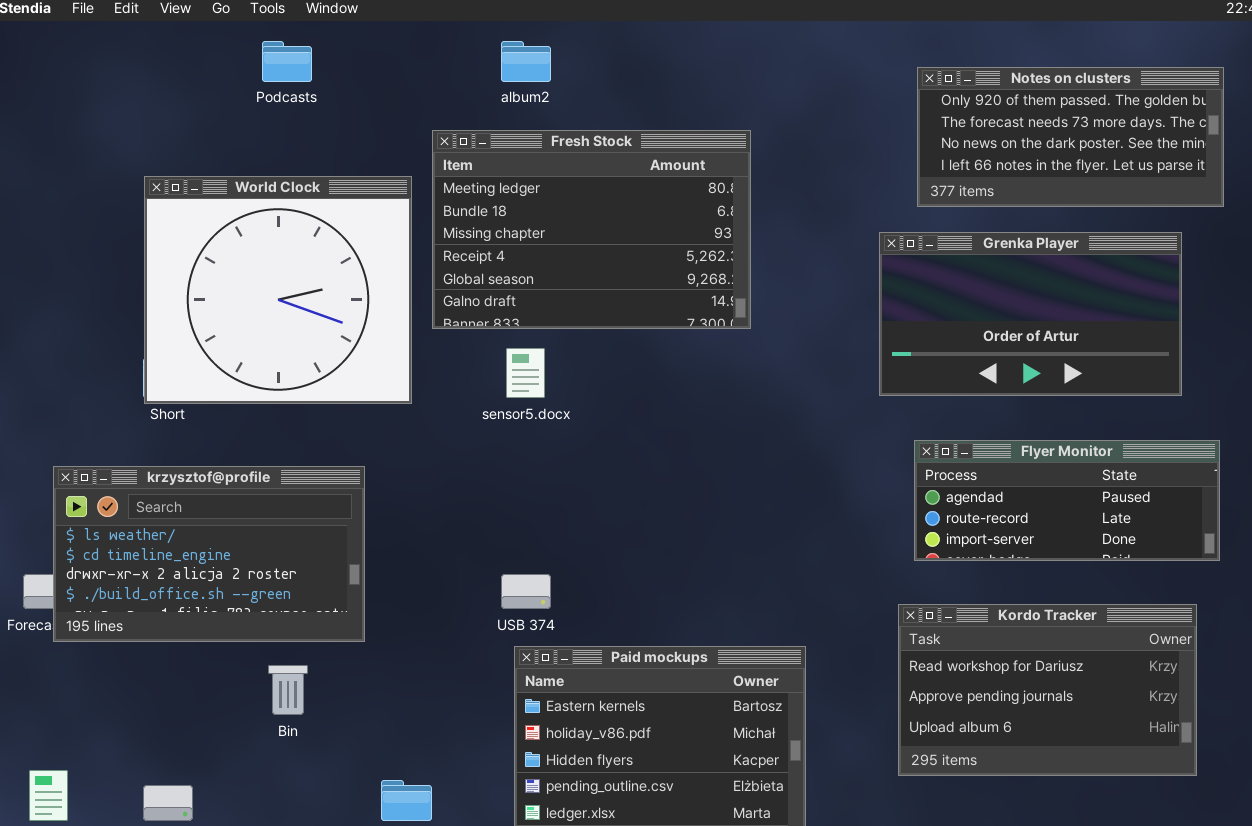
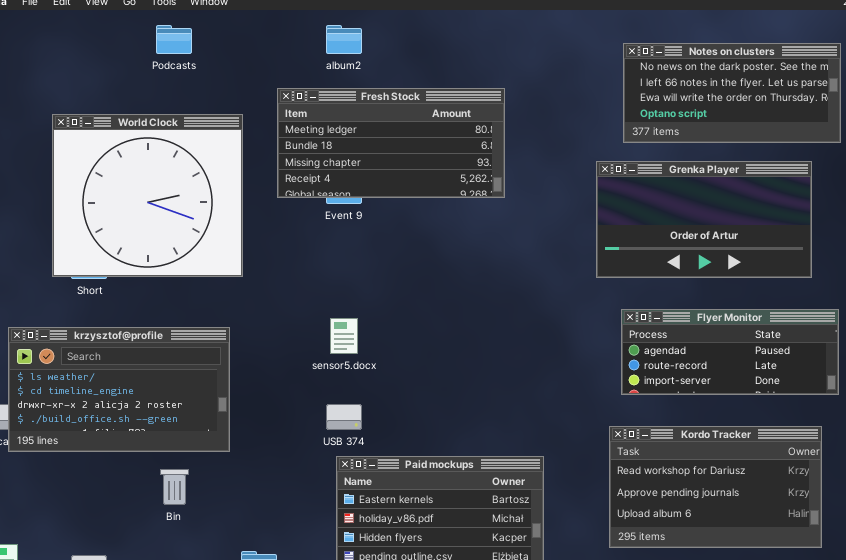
Notes on clusters: [917,67,1224,207] -> [623,43,841,143], scrolled down 2 rows
Fresh Stock: [432,130,751,329] -> [277,88,505,198], resized
World Clock: [144,176,412,404] -> [52,114,243,277], moved
sensor5.docx: [506,348,545,398] -> [330,318,358,354], moved

